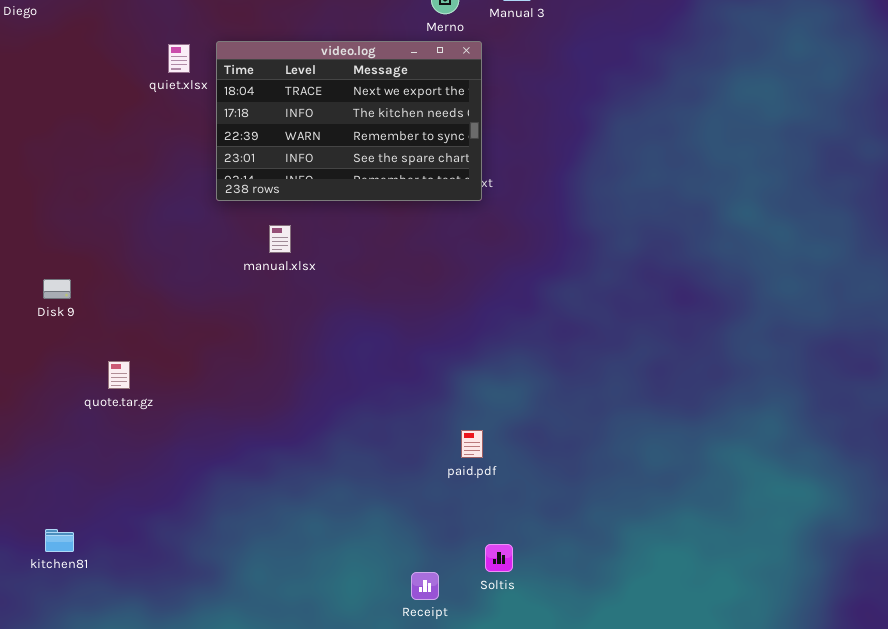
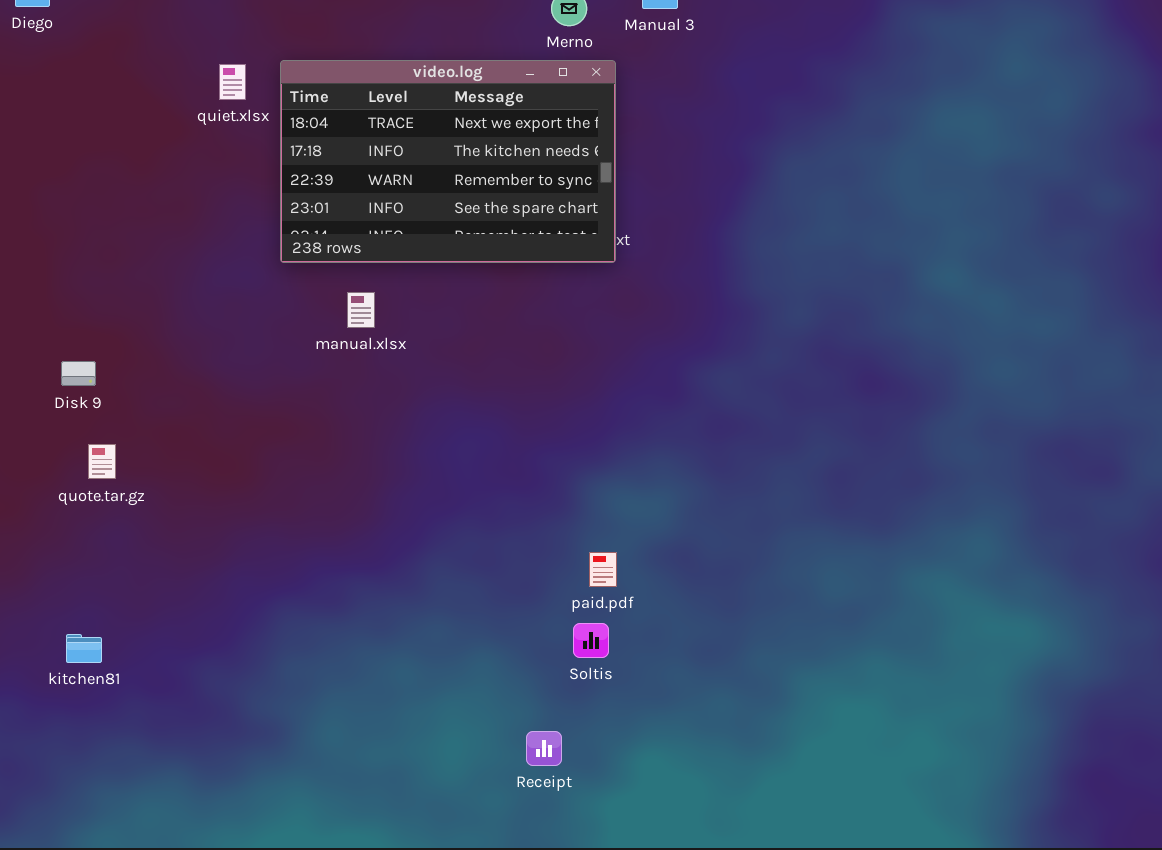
quote.tar.gz: [108,361,130,389] -> [88,444,116,479], moved
kitchen81: [45,529,74,552] -> [66,634,102,663], moved
Soltis: [485,544,513,572] -> [573,623,609,658], moved

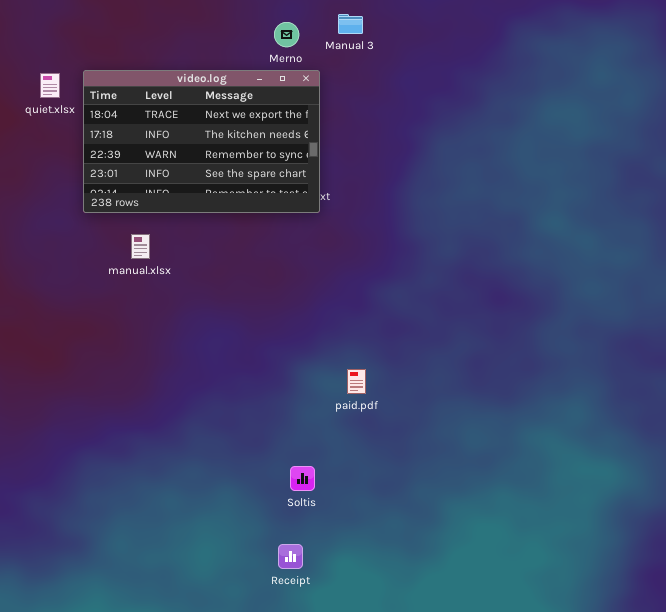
paid.pdf: [589,552,617,587] -> [347,369,366,394], moved
Receipt: [526,731,562,766] -> [278,544,303,569], moved

